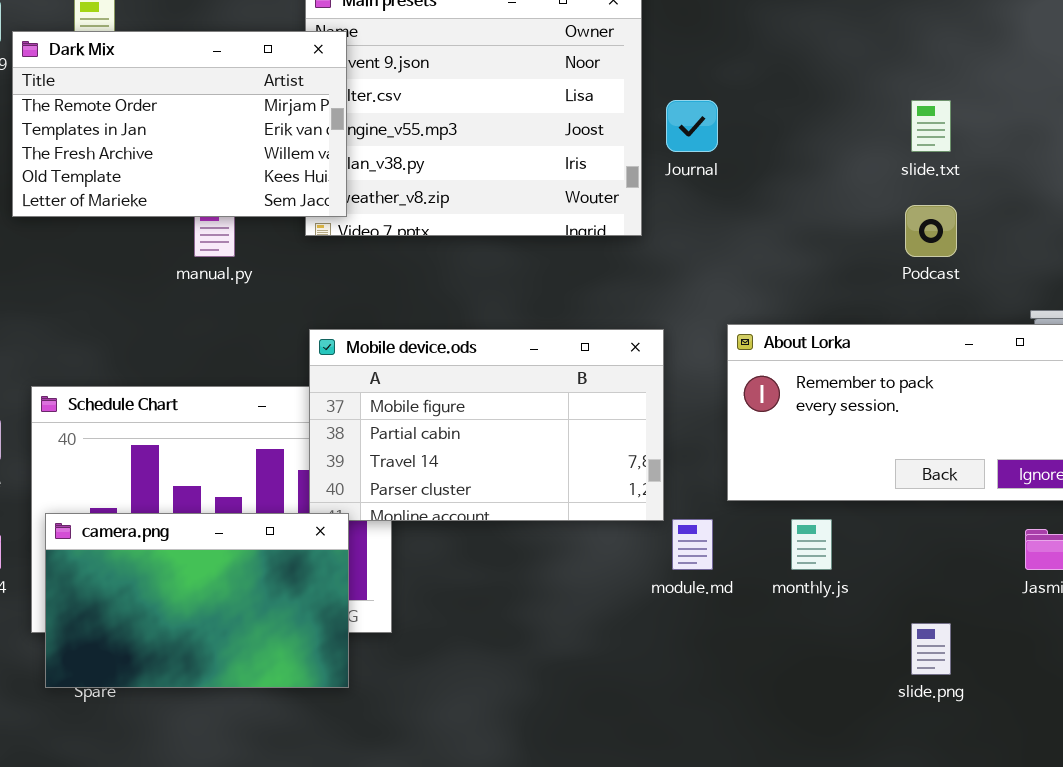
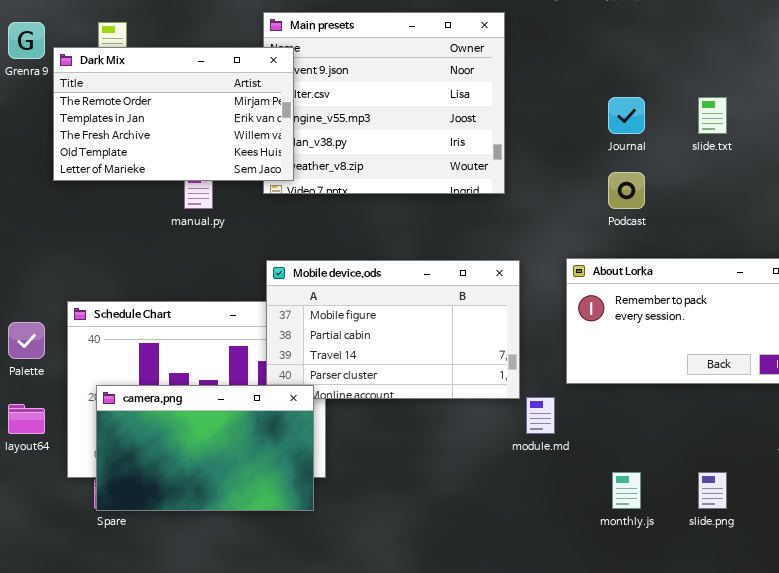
Journal: [666,100,718,152] -> [608,97,645,134], moved
Podcast: [905,205,957,257] -> [608,172,645,209], moved
camera.png: [45,513,349,688] -> [96,385,314,511], moved
monthly.js: [791,519,832,570] -> [612,472,641,509], moved

